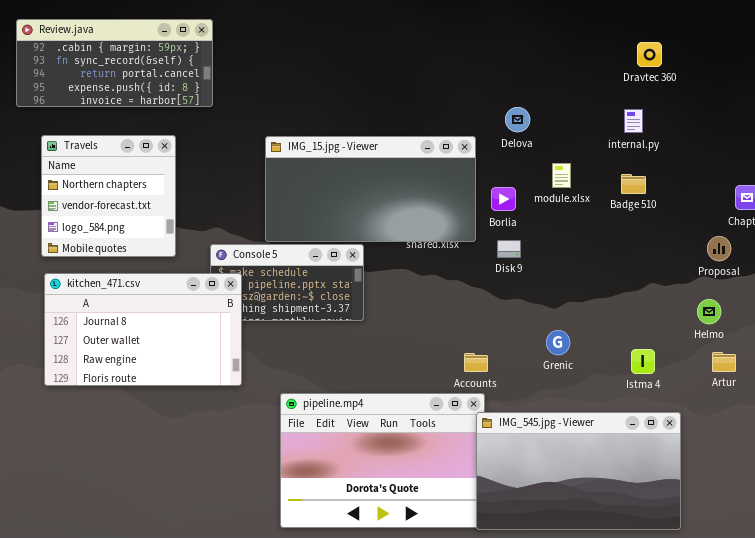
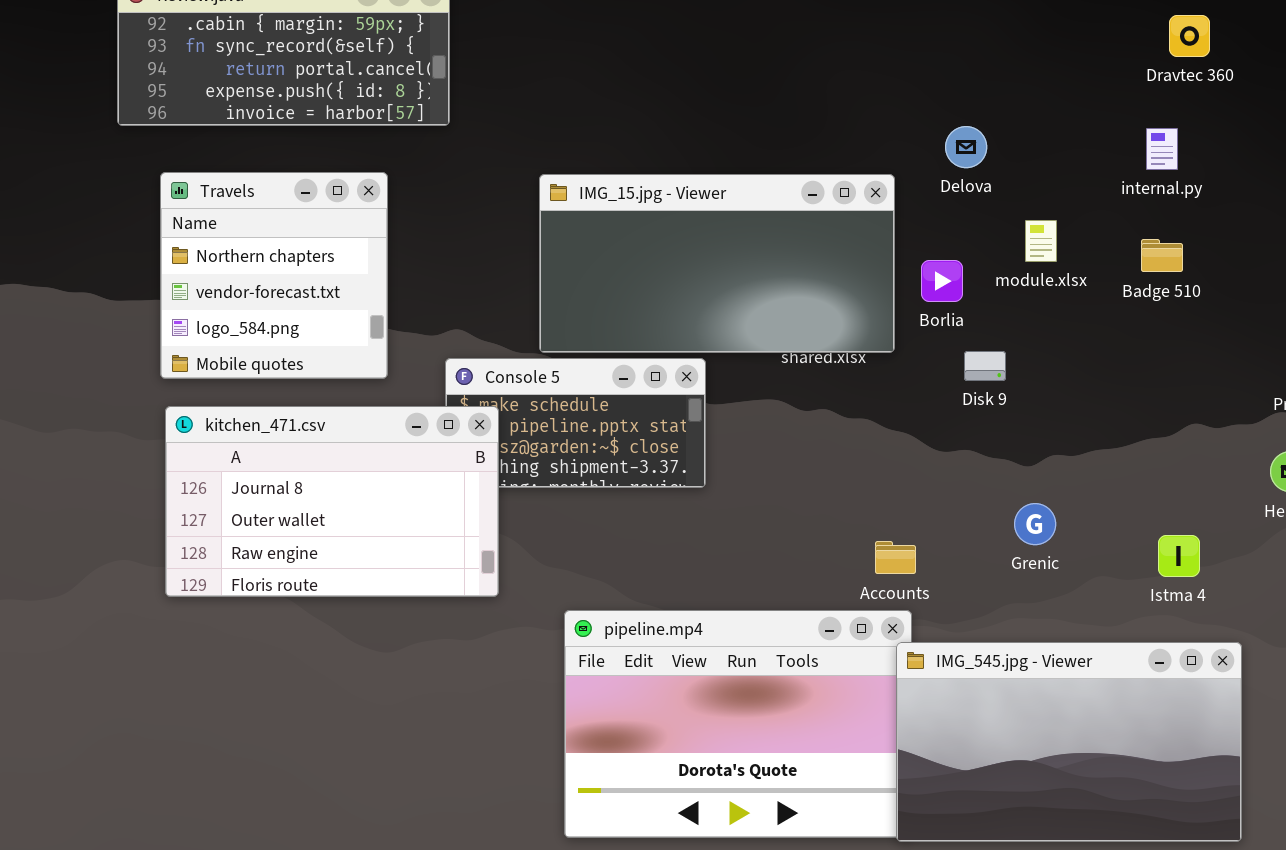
Disk 9: [497,240,521,258] -> [964,351,1006,381], moved

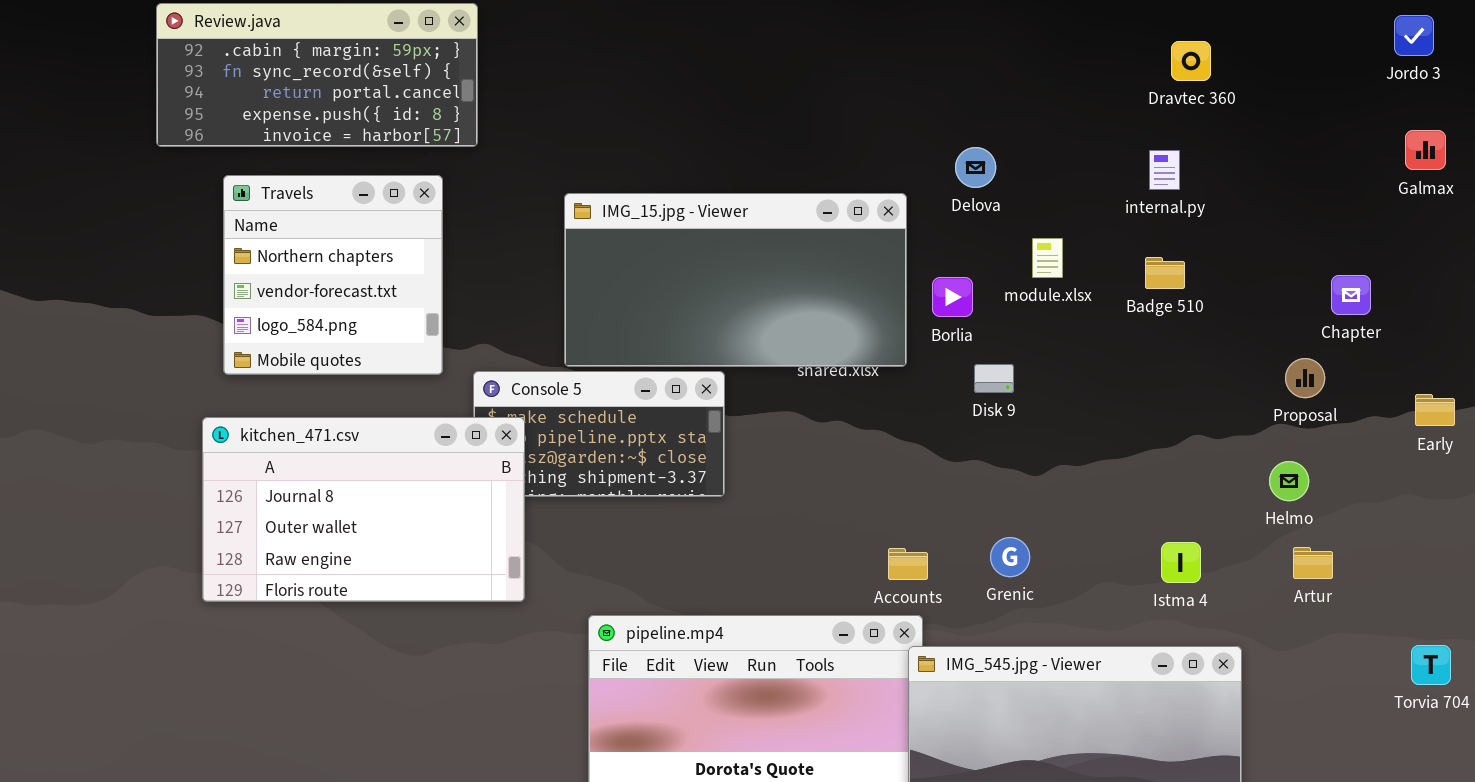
Travels: [160,172,388,379] -> [223,175,443,375], moved
Grenic: [1014,503,1056,545] -> [990,537,1030,577], moved

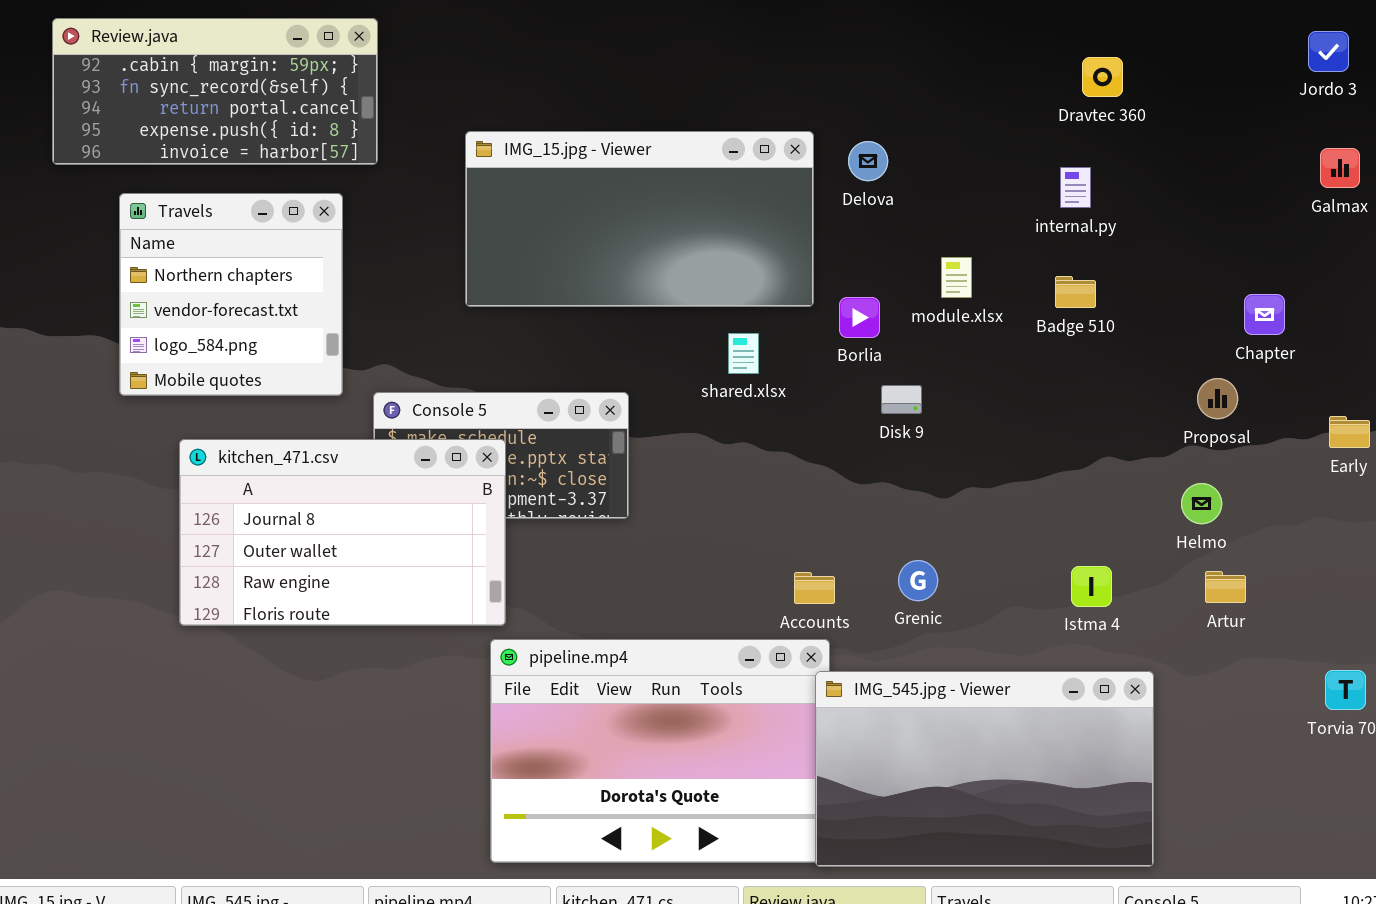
Delova: [955,147,996,188] -> [848,141,888,181], moved
IMG_15.jpg - Viewer: [564,193,907,367] -> [465,131,814,307], moved
kitchen_471.csv: [202,417,525,602] -> [179,439,506,626], moved

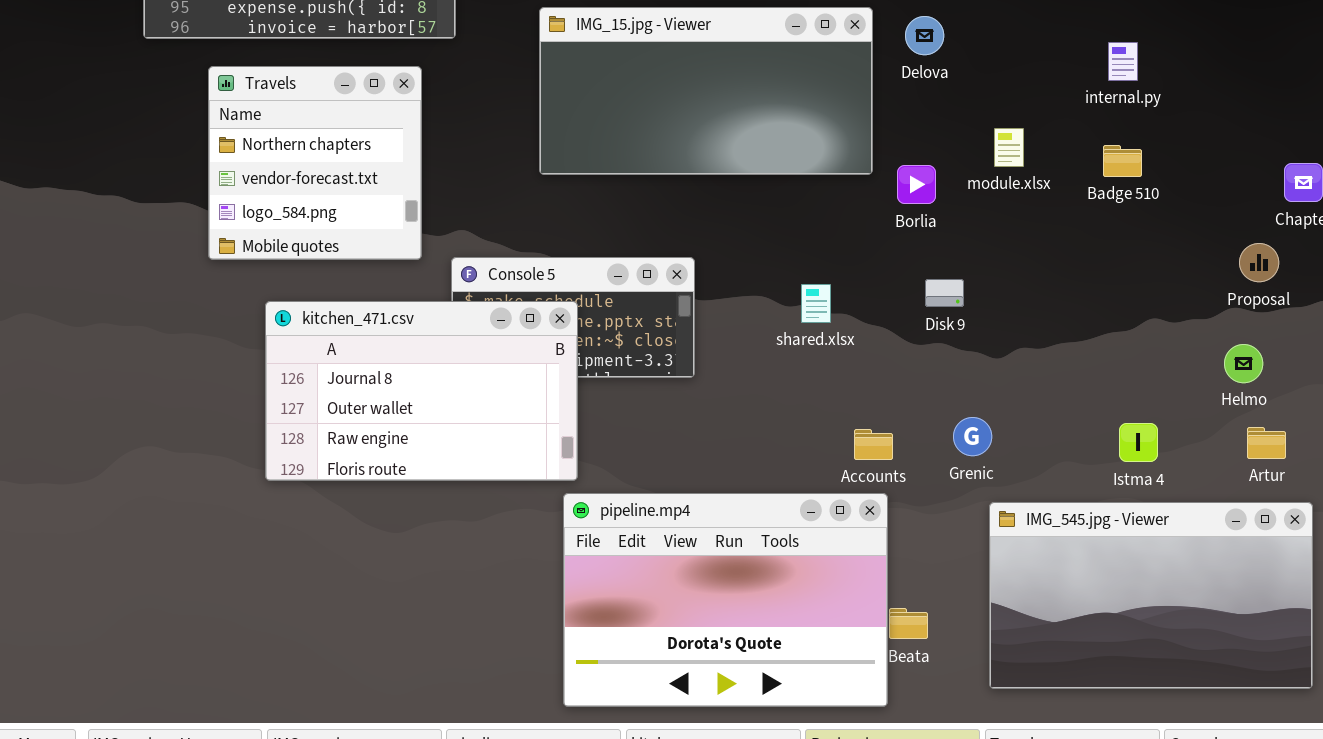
shared.xlsx: [728,333,759,374] -> [801,284,831,323], moved
Disk 9: [881,385,922,414] -> [925,279,964,307], moved
IMG_545.jpg - Viewer: [815,671,1154,867] -> [989,502,1313,689], moved

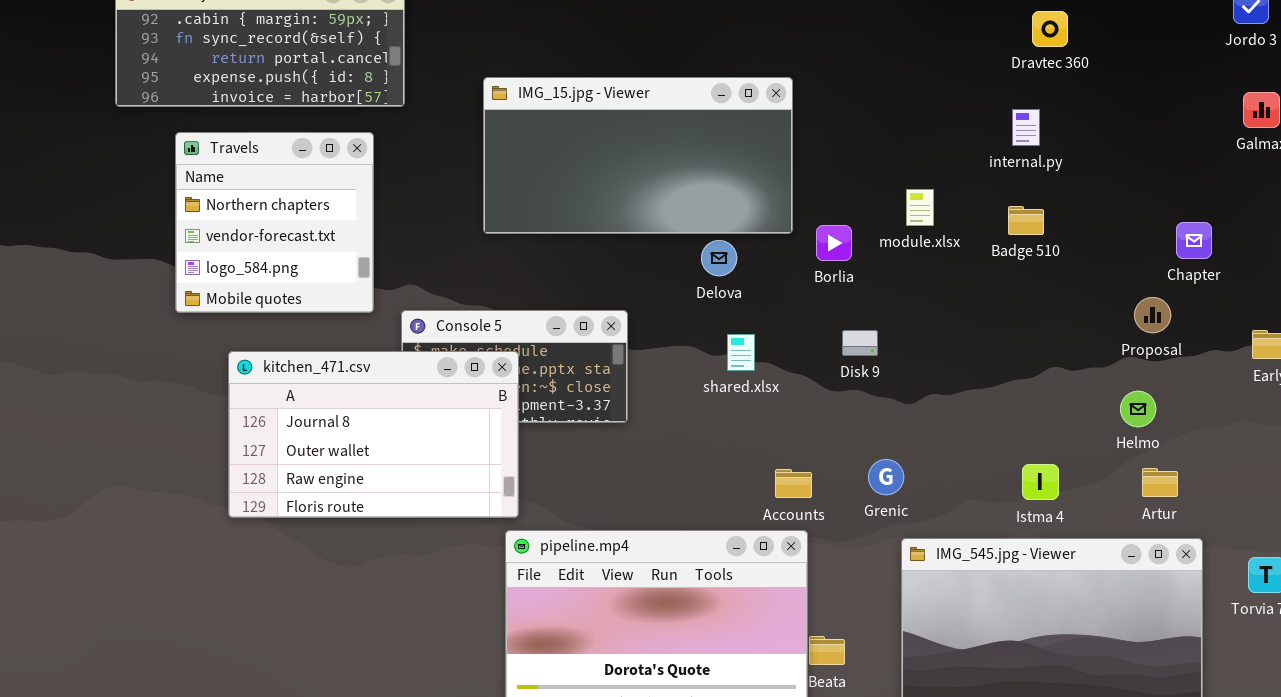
Delova: [905,16,944,55] -> [701,240,737,276], moved

